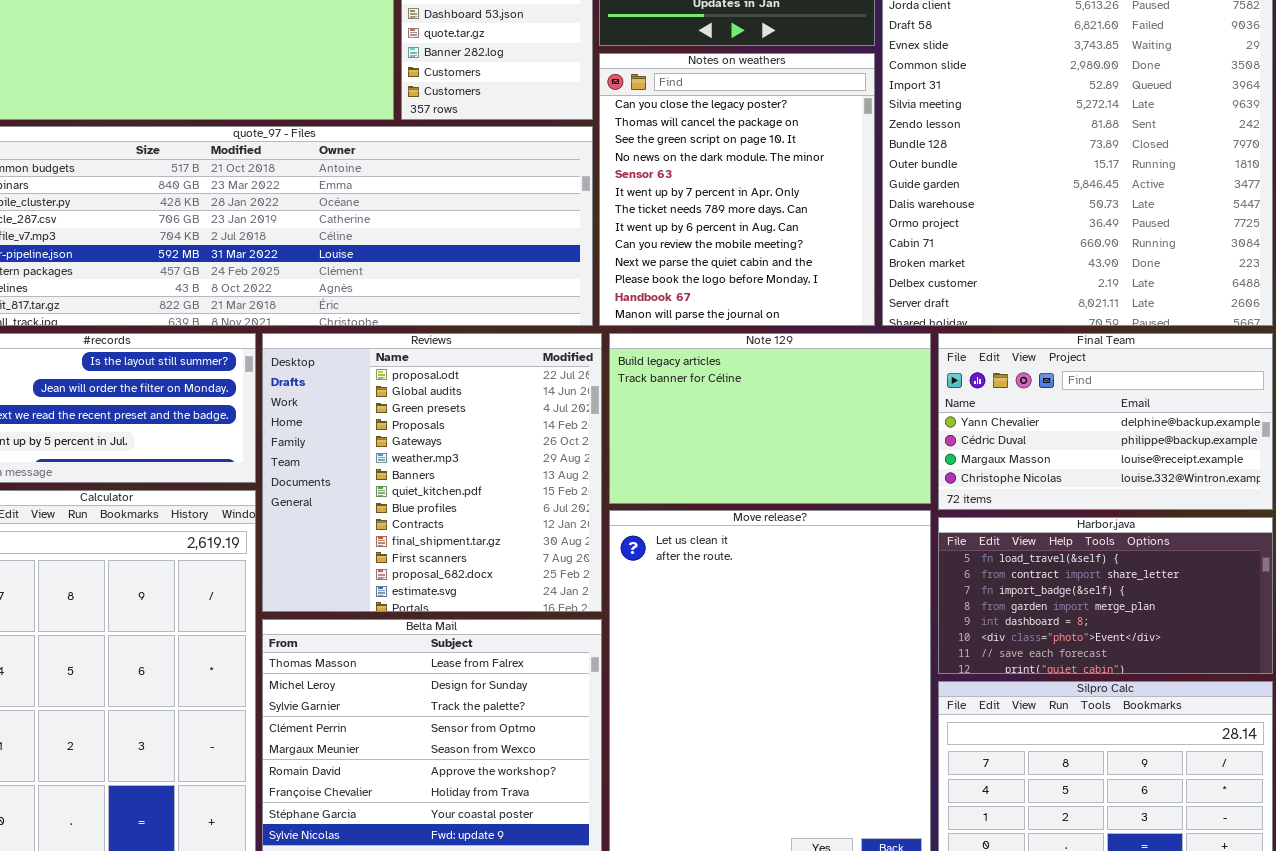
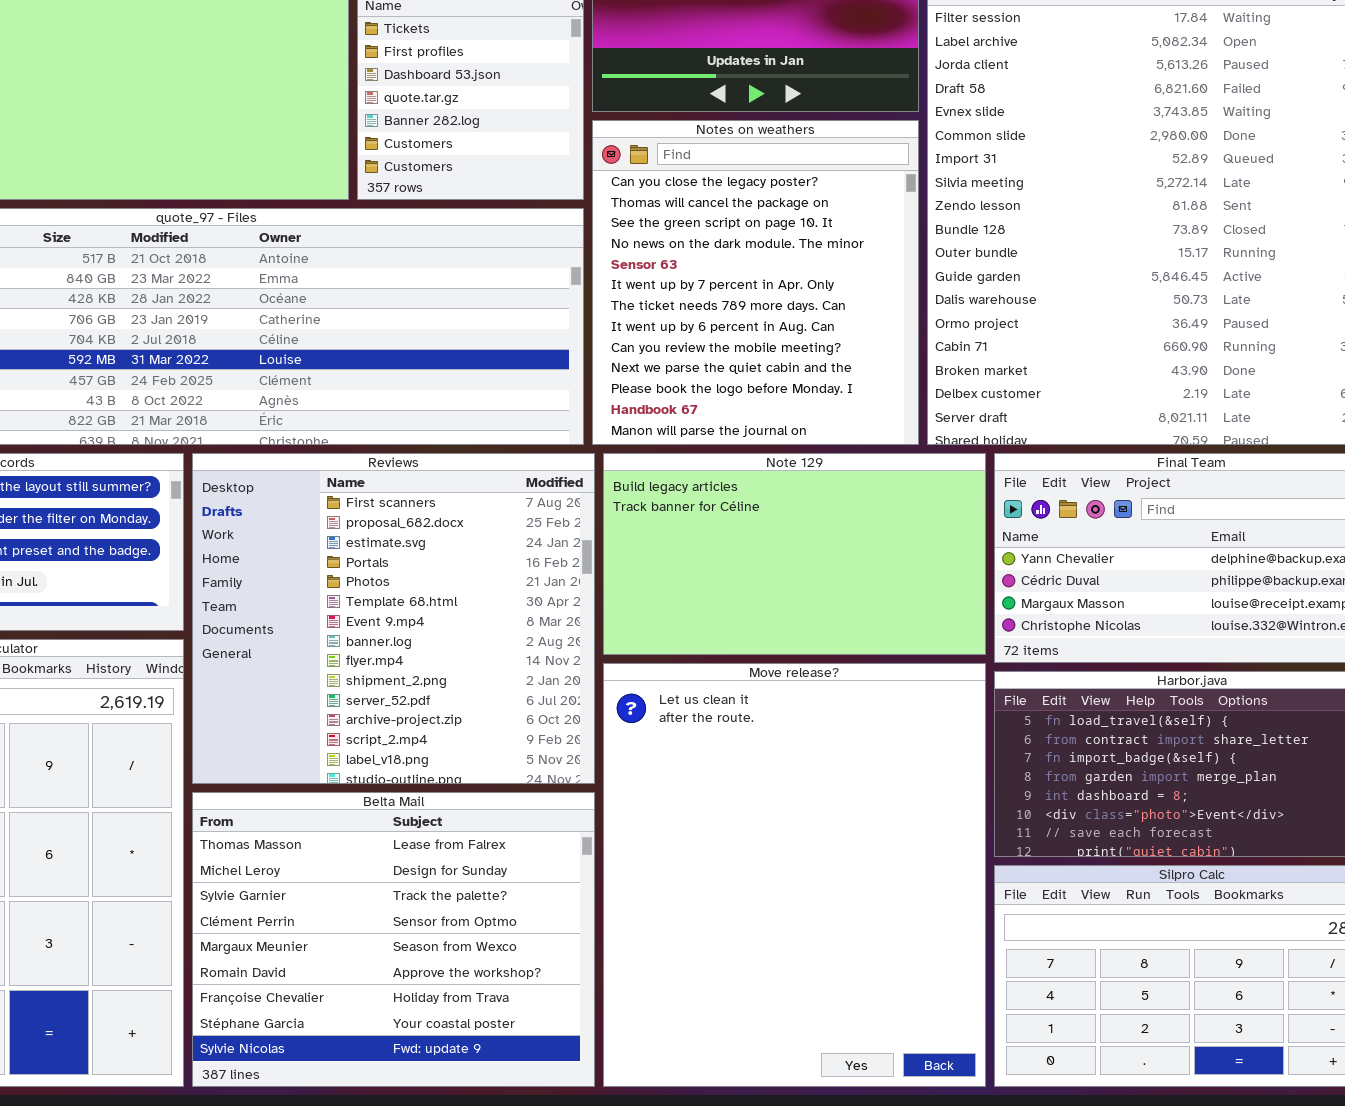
Reviews: [262,333,602,612] -> [192,453,595,784], scrolled down 11 rows

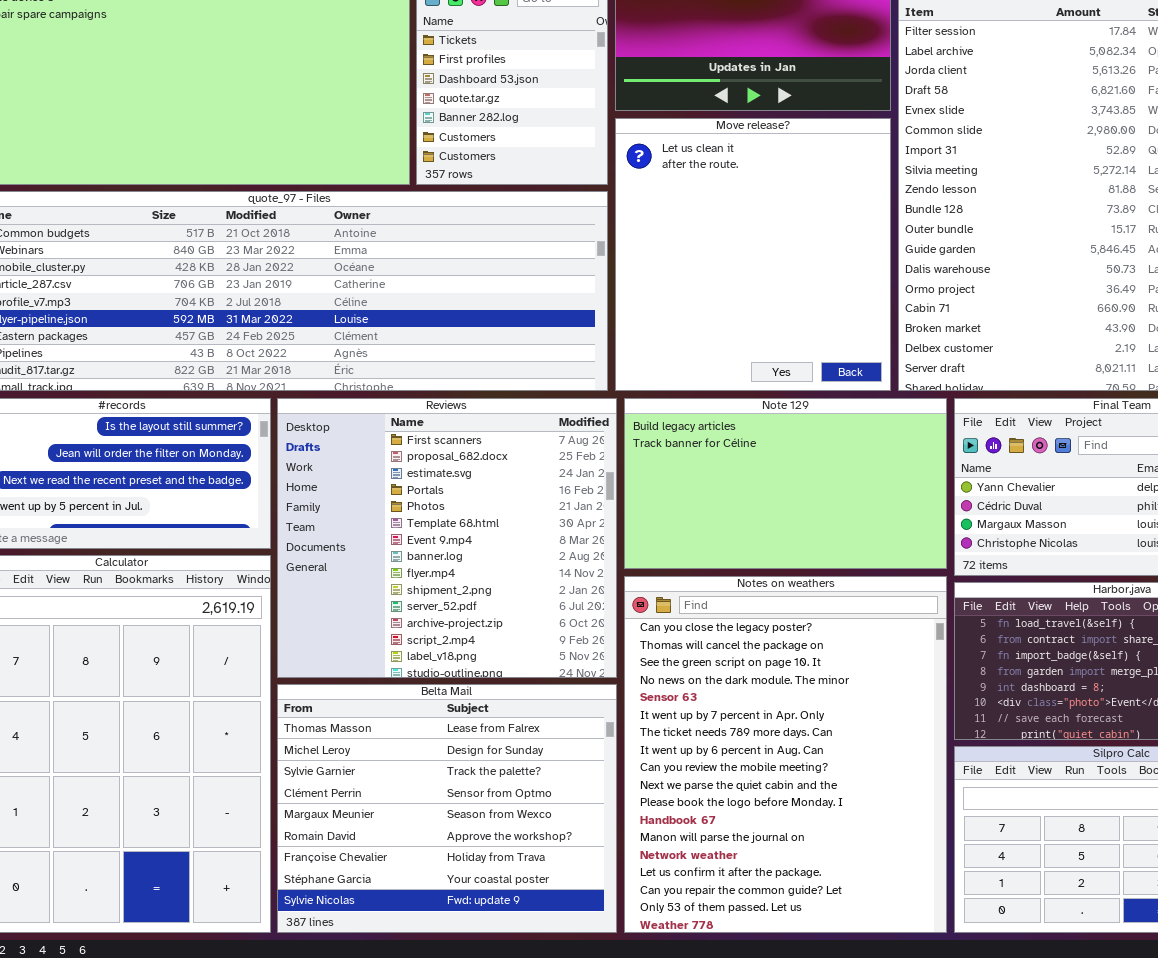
Notes on weathers: [592,120,919,445] -> [624,576,947,933], moved, resized
Move release?: [603,663,986,1087] -> [615,118,891,391], moved, resized

